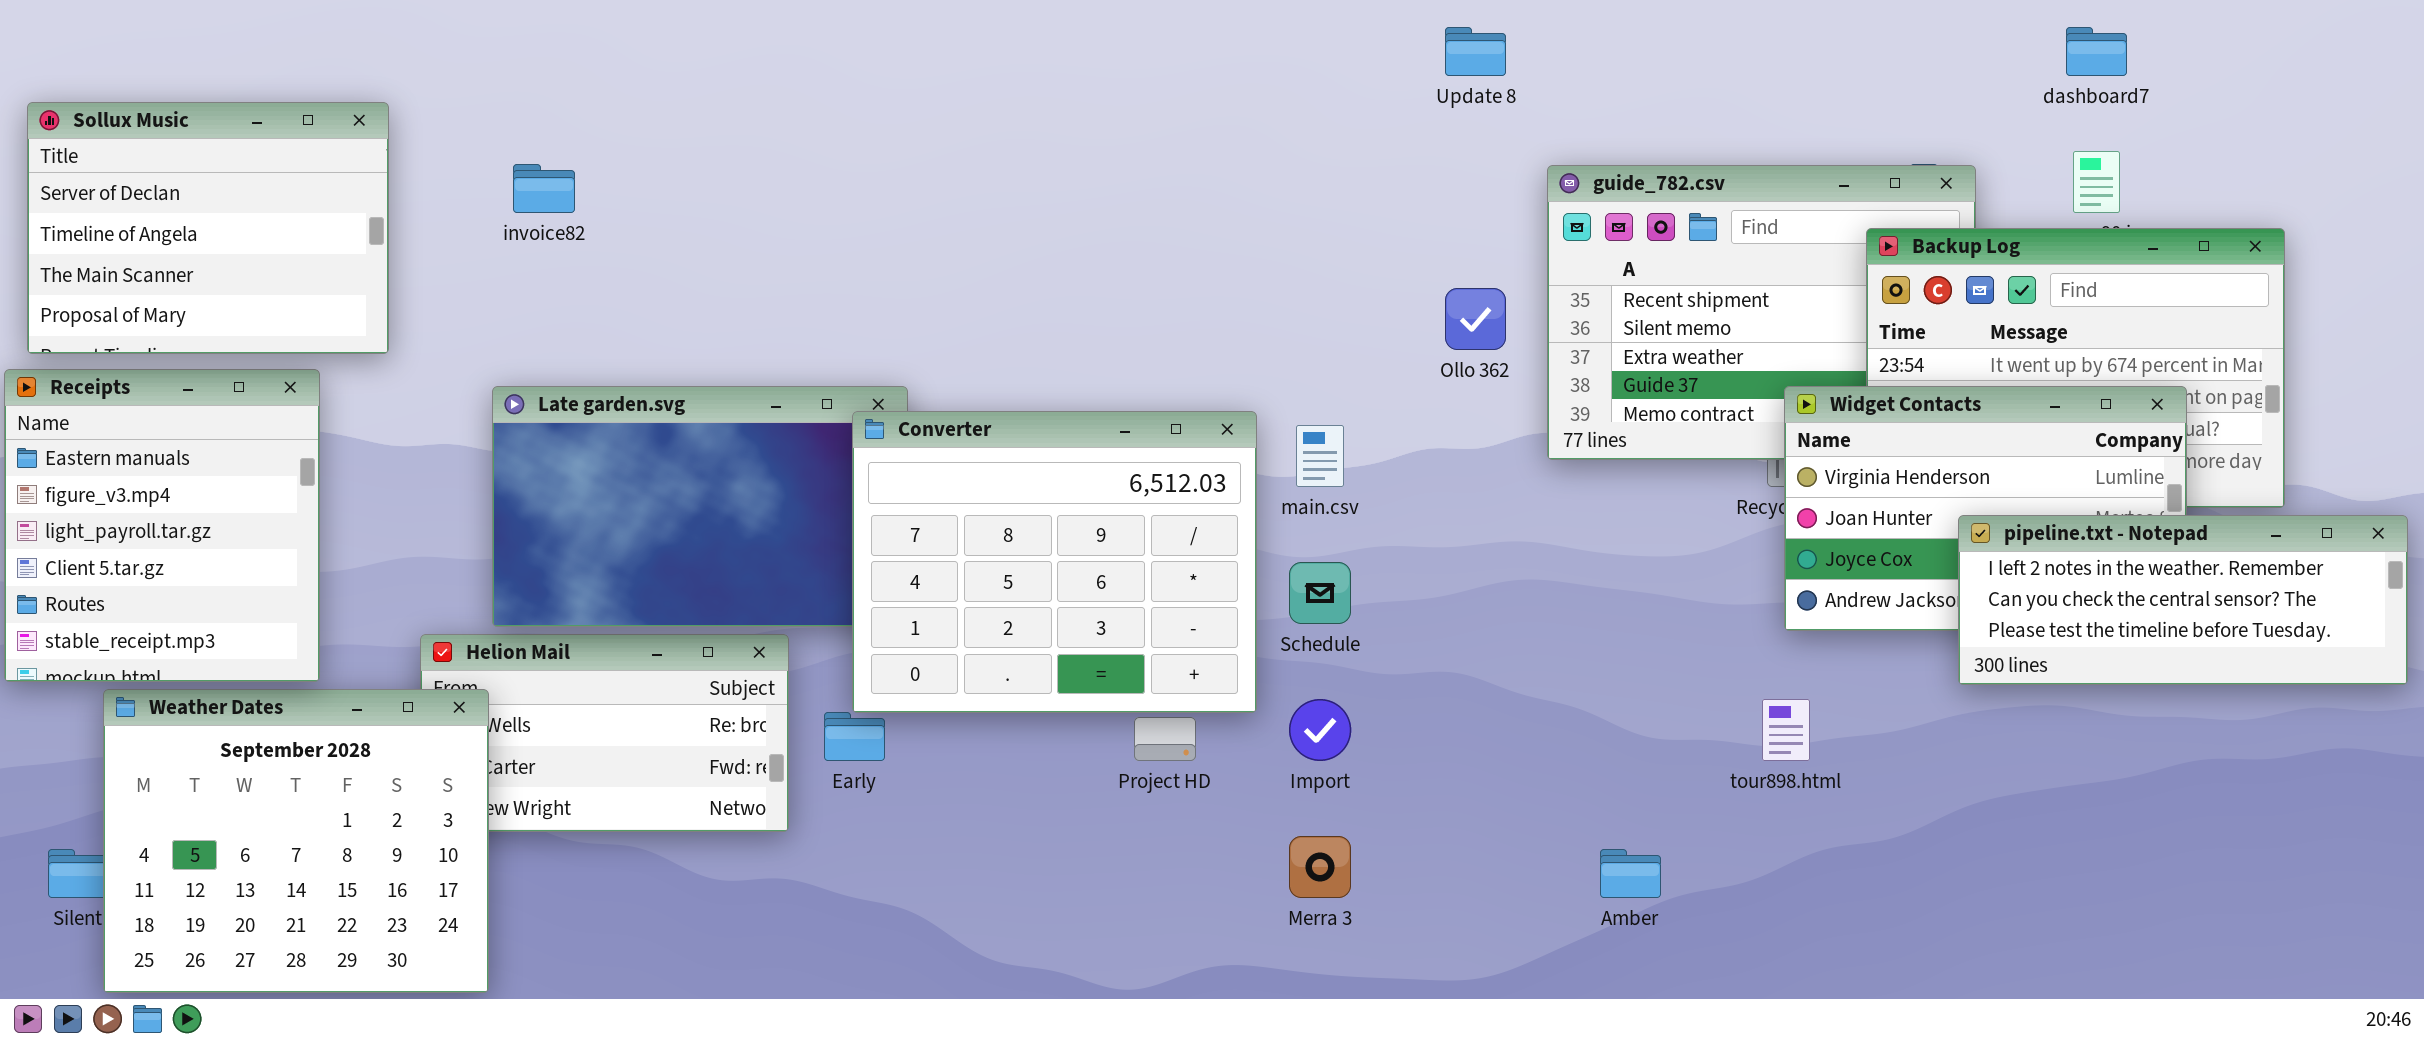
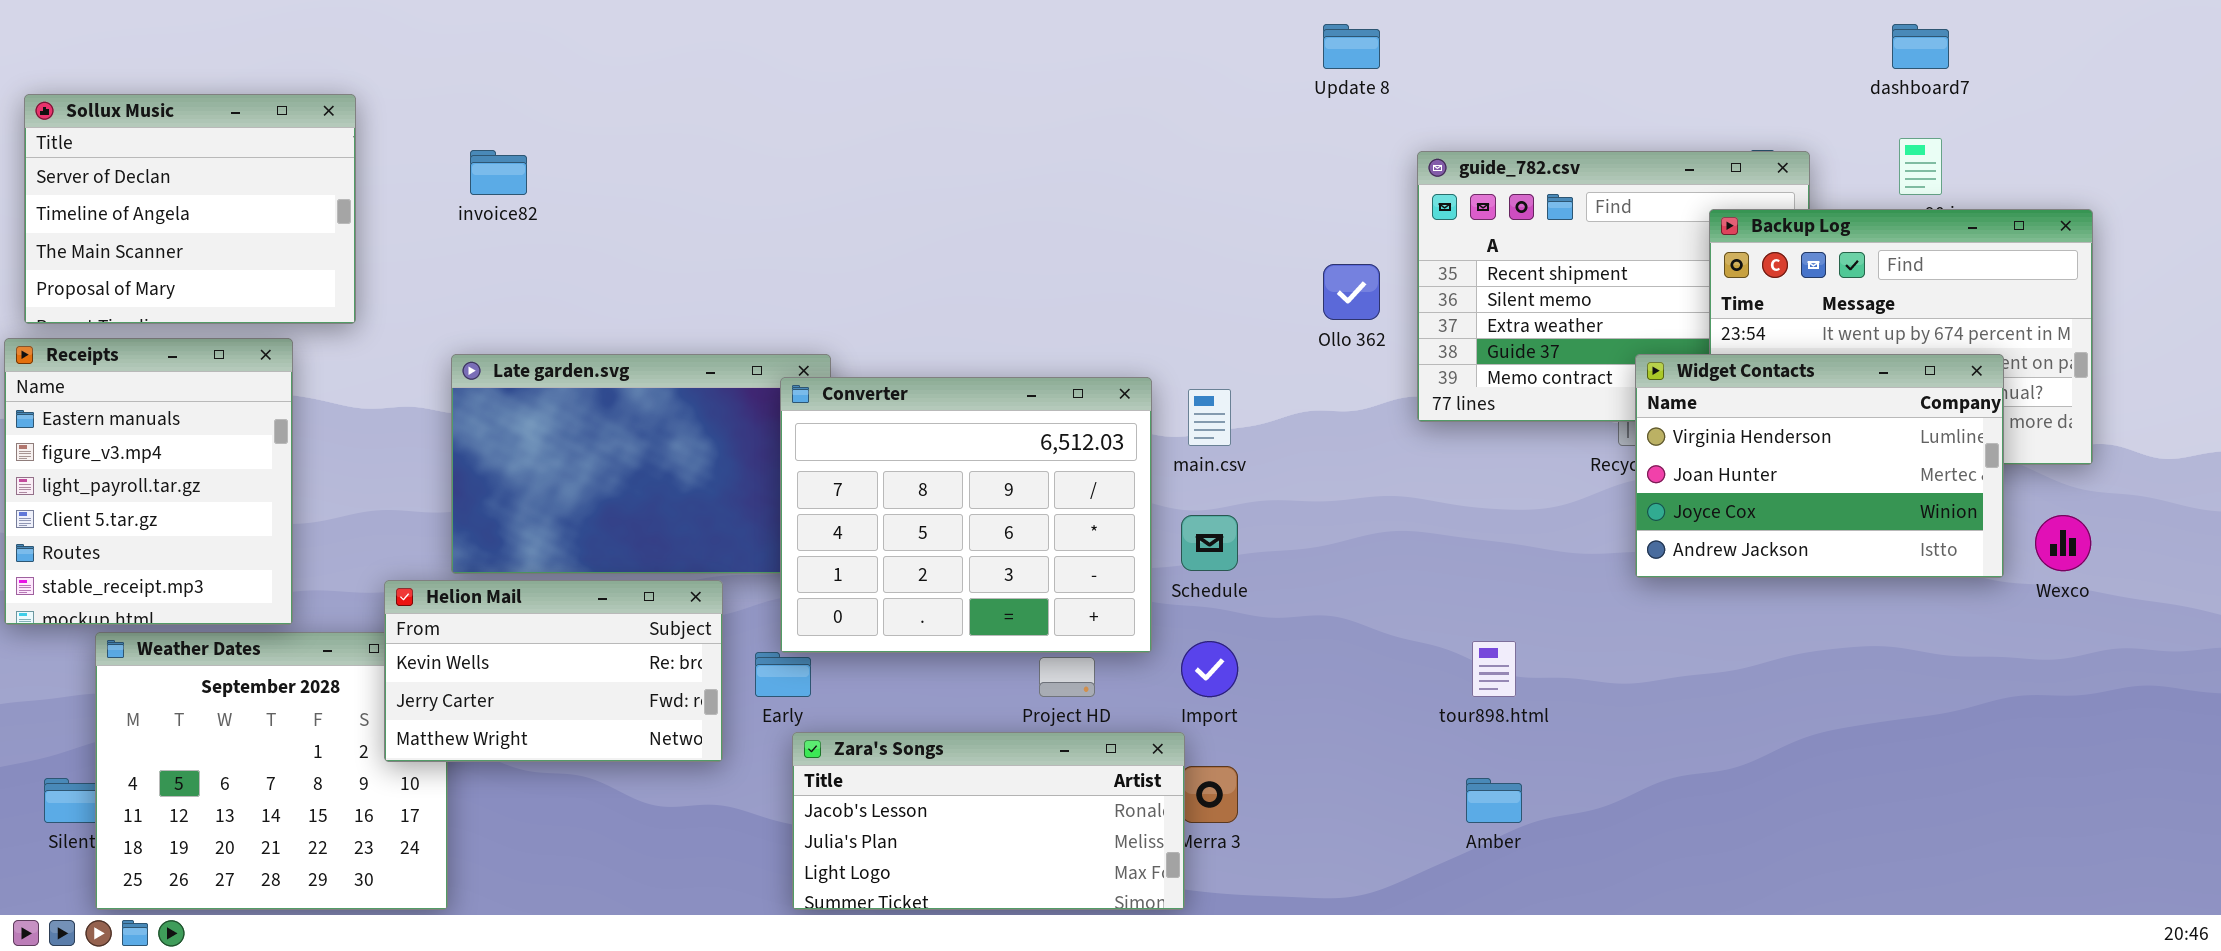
pipeline.txt - Notepad: [1958,515,2408,685] -> none, closed
Helion Mail: [420,634,789,832] -> [384,580,723,762], raised
tour898.html: [1762,699,1810,761] -> [1472,641,1516,697], moved
Zara's Songs: none -> [792,732,1185,910], opened

